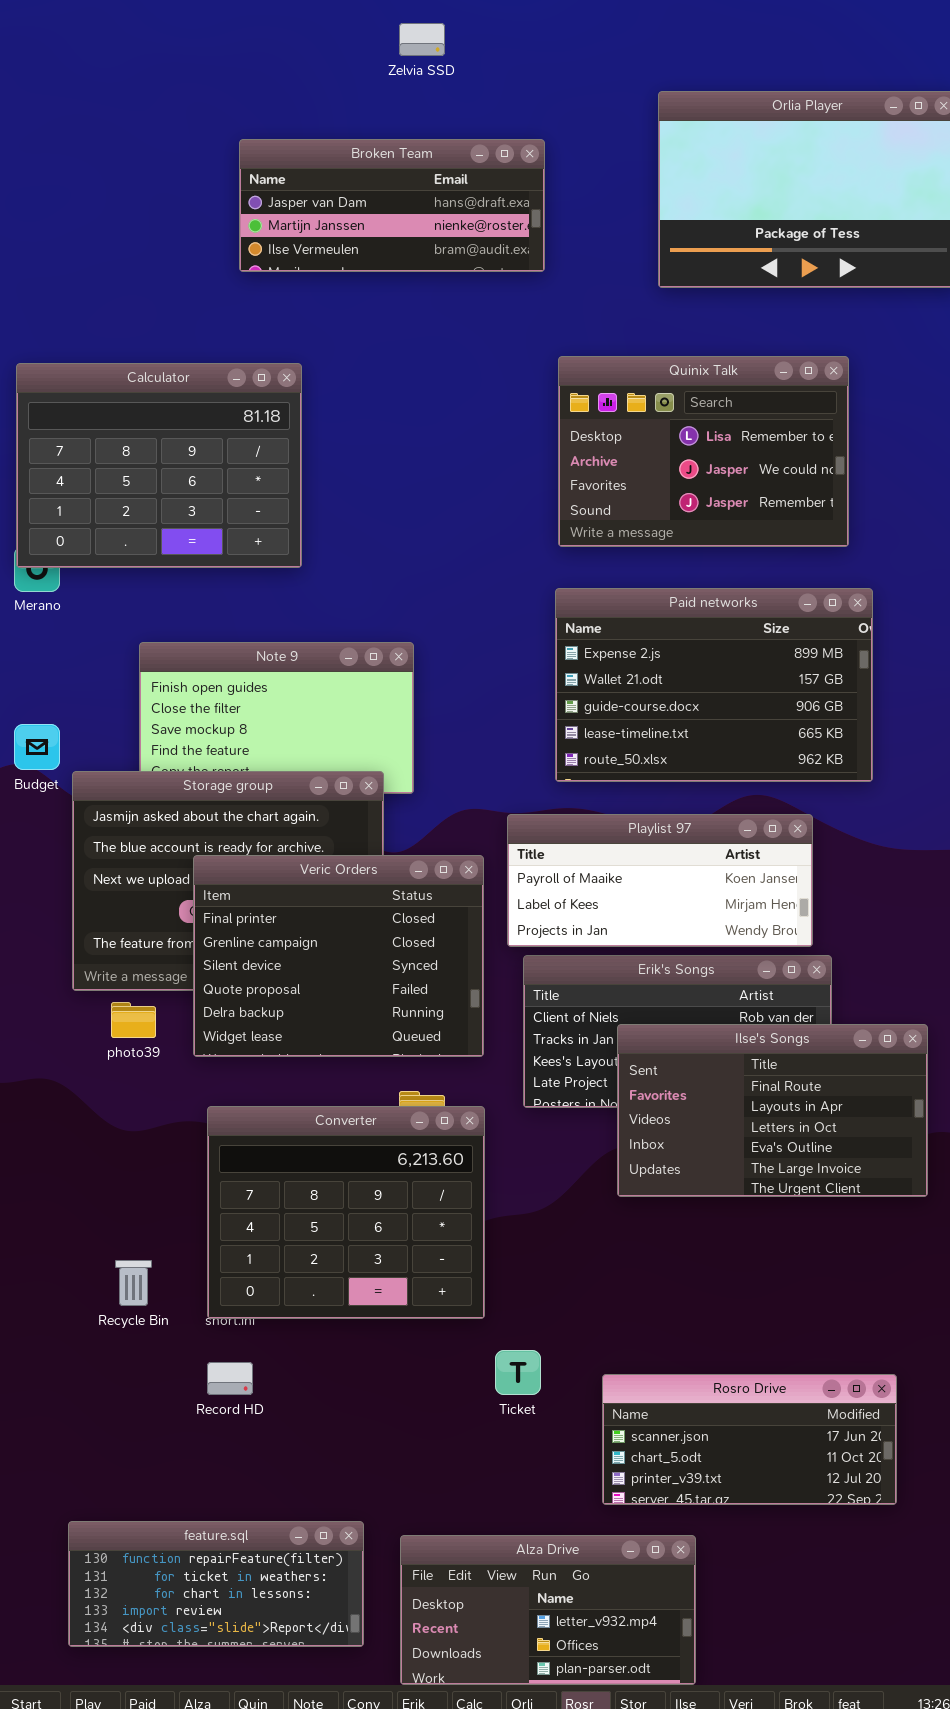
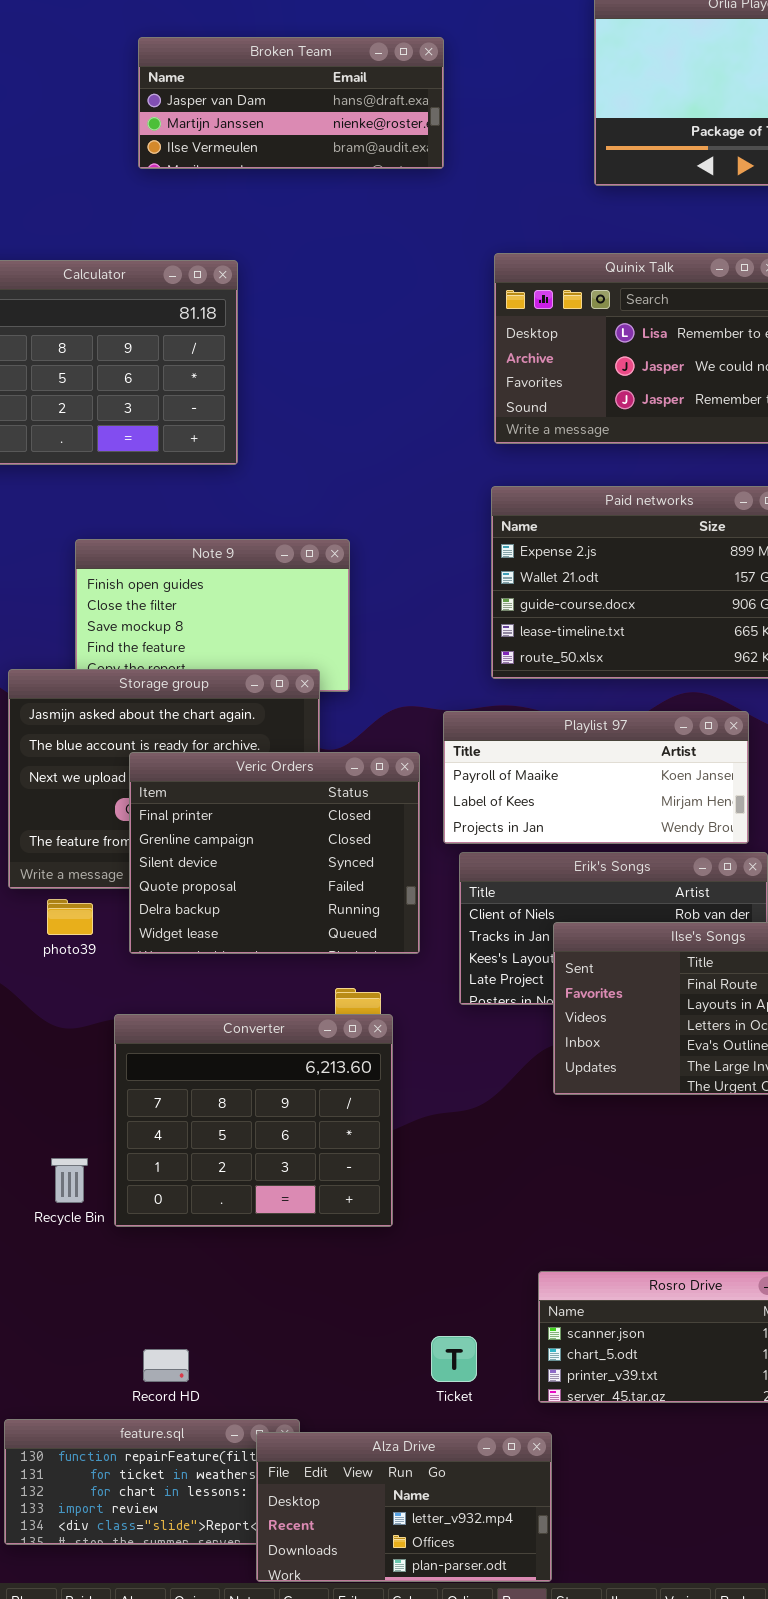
Broken Team: [239,139,545,272] -> [138,37,444,169], moved
Converter: [207,1106,485,1319] -> [114,1014,393,1227], moved
Ticket: [495,1350,541,1395] -> [431,1336,477,1382], moved
Record HD: [207,1362,253,1395] -> [143,1349,189,1382], moved
Alza Drive: [400,1535,696,1685] -> [256,1432,552,1582], moved

